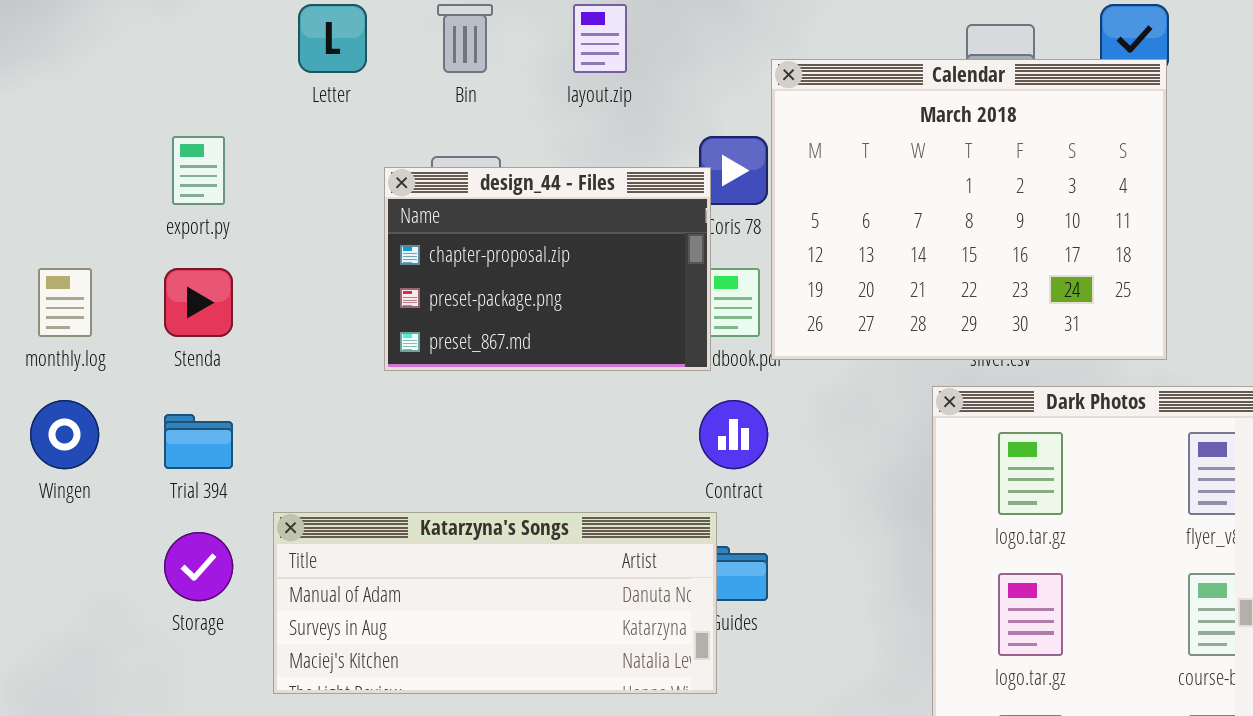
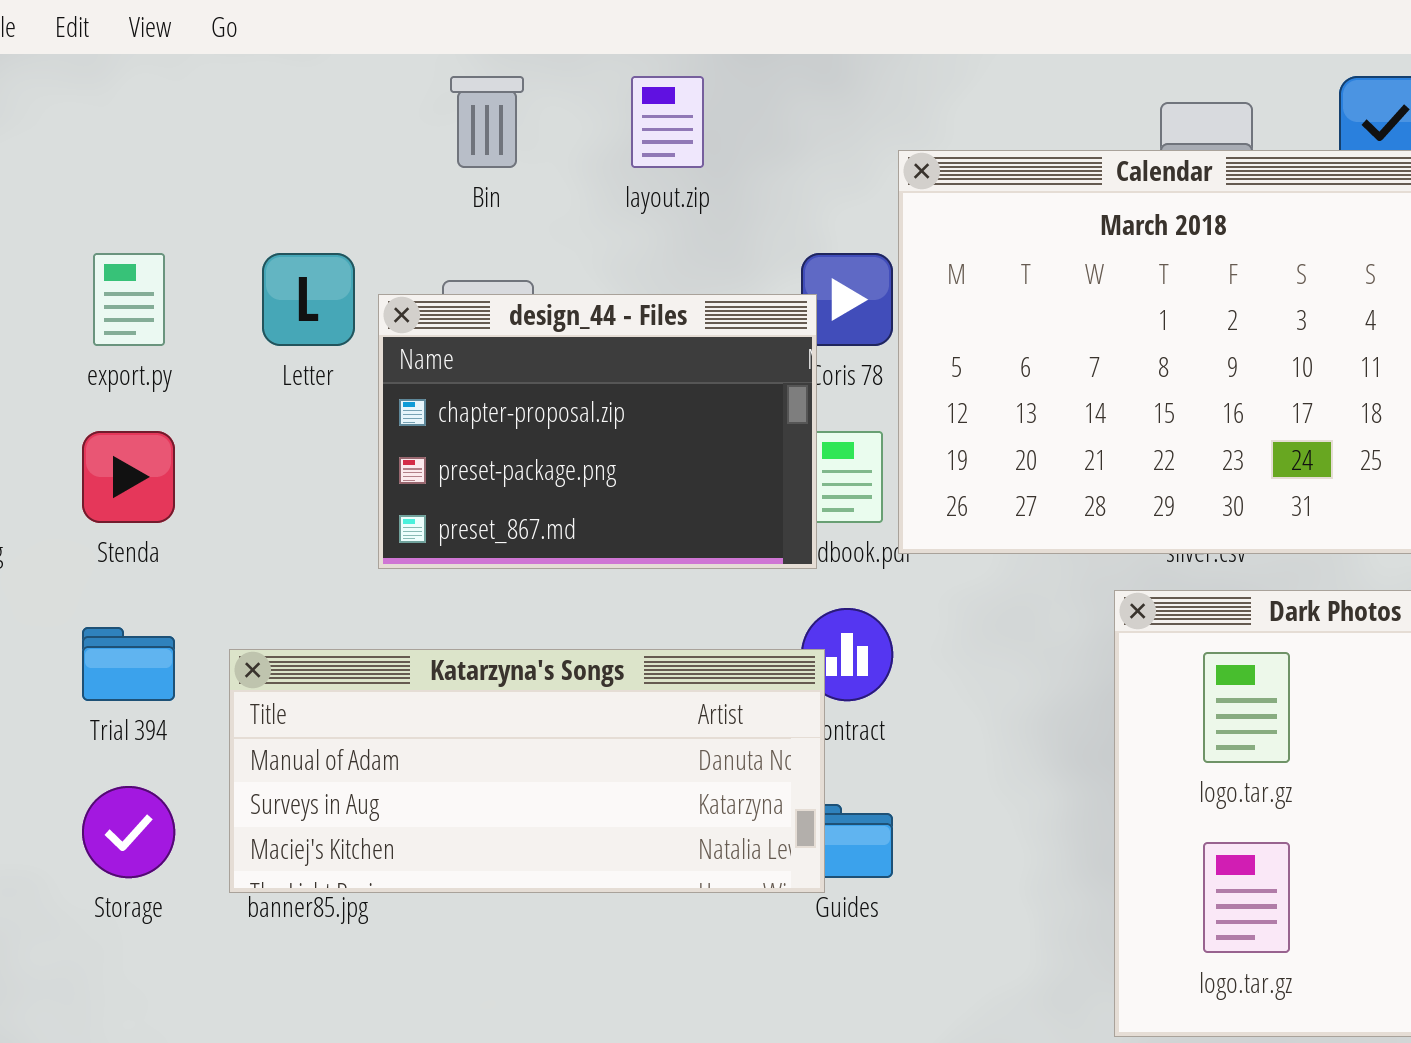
Letter: [298,4,367,73] -> [262,253,355,346], moved
Katarzyna's Songs: [273,512,717,694] -> [229,649,825,893], moved

